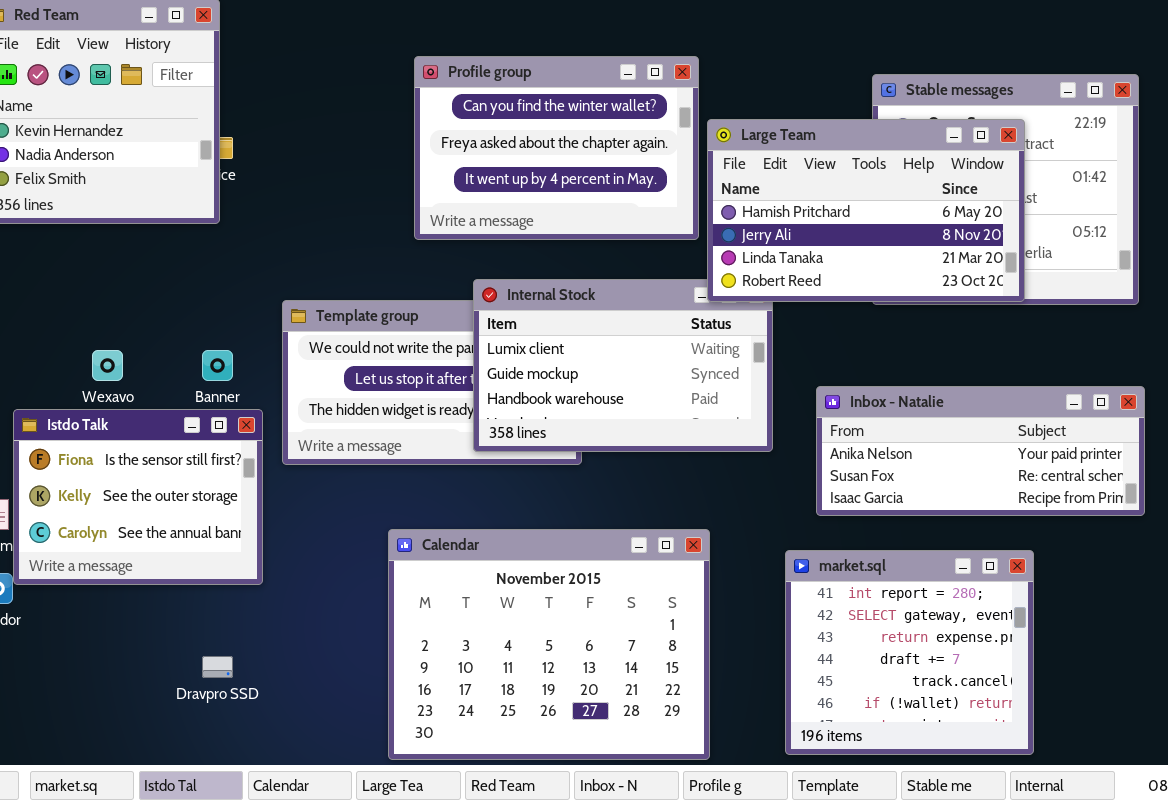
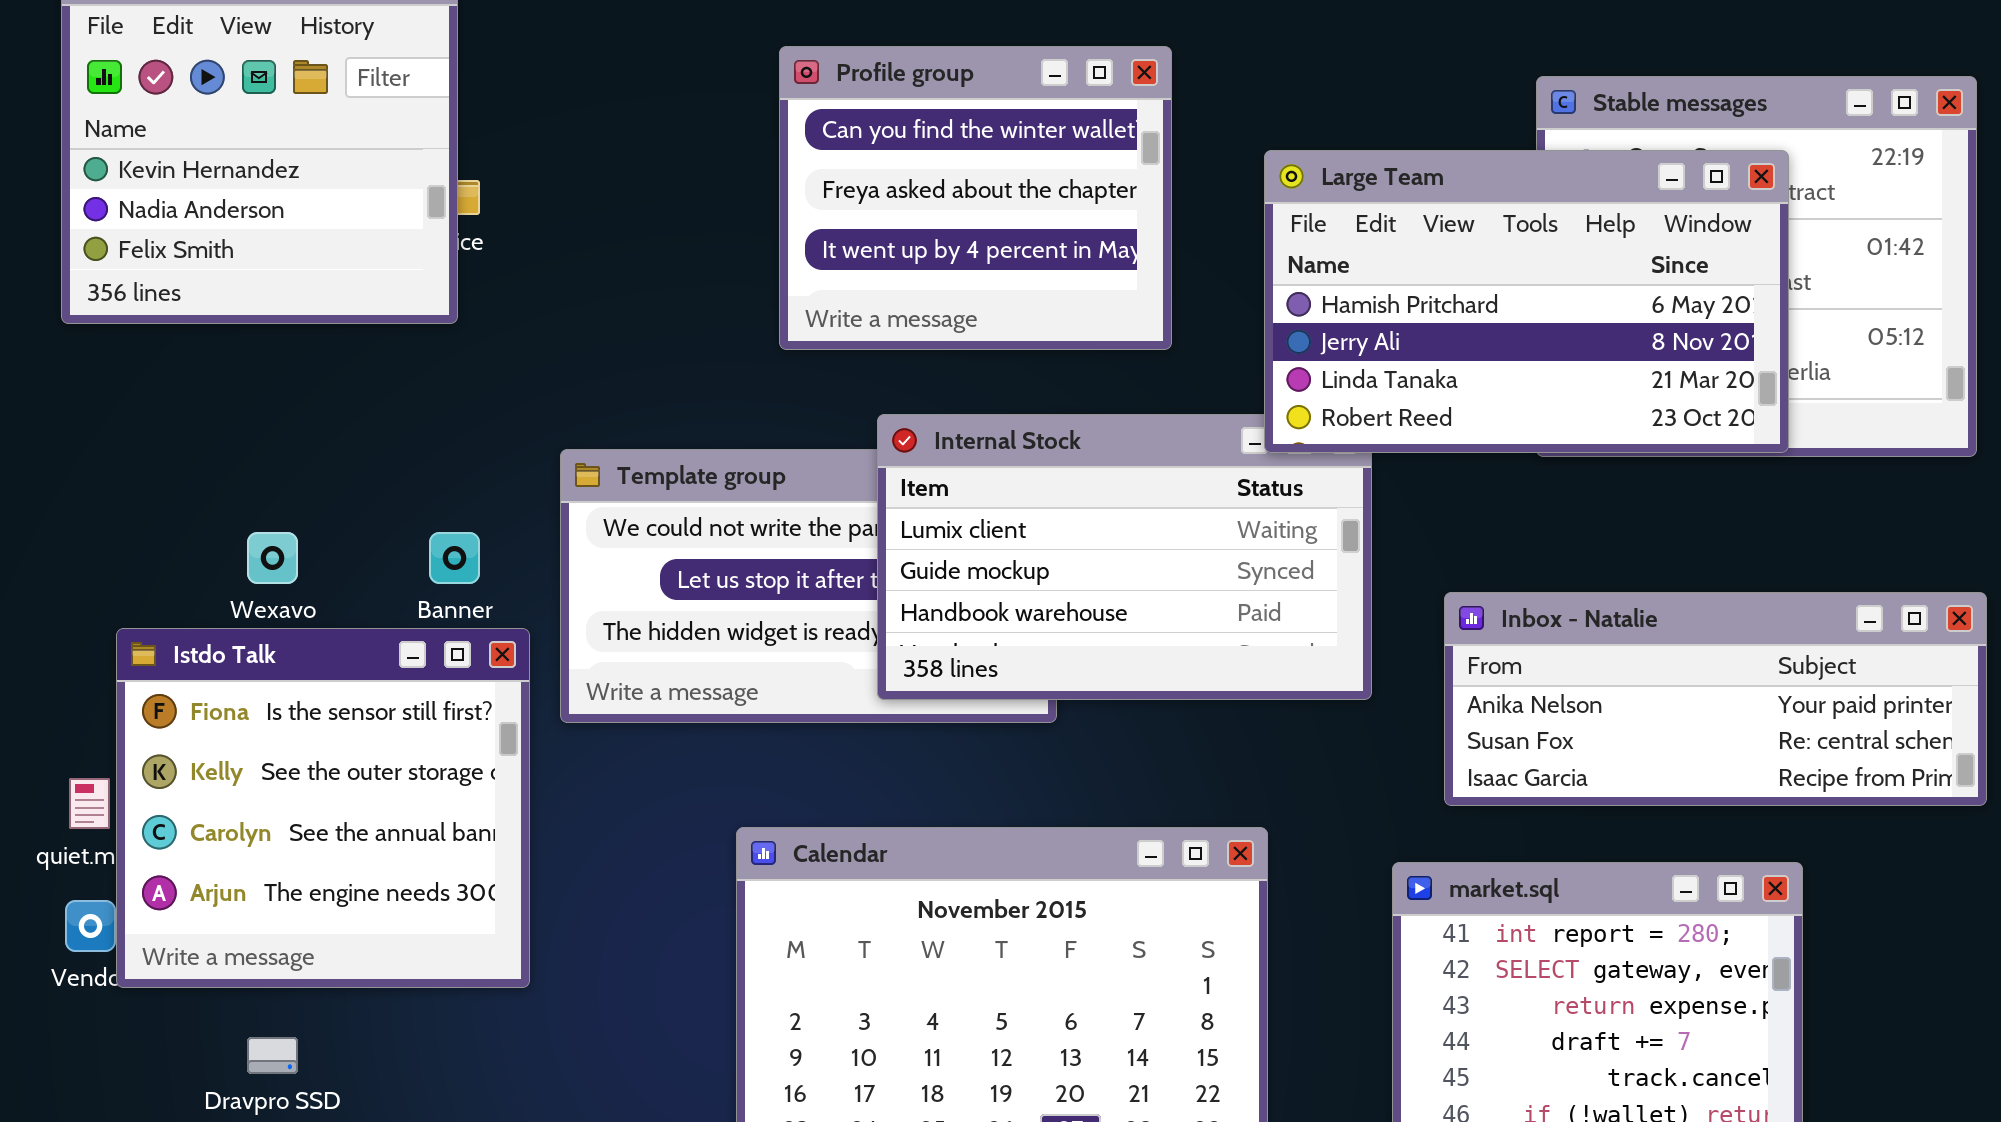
Profile group: [414,56,699,240] -> [779,46,1172,350], resized
Istdo Talk: [13,409,263,585] -> [116,628,530,988], resized
Dravpro SSD: [202,656,233,678] -> [247,1037,298,1074], moved

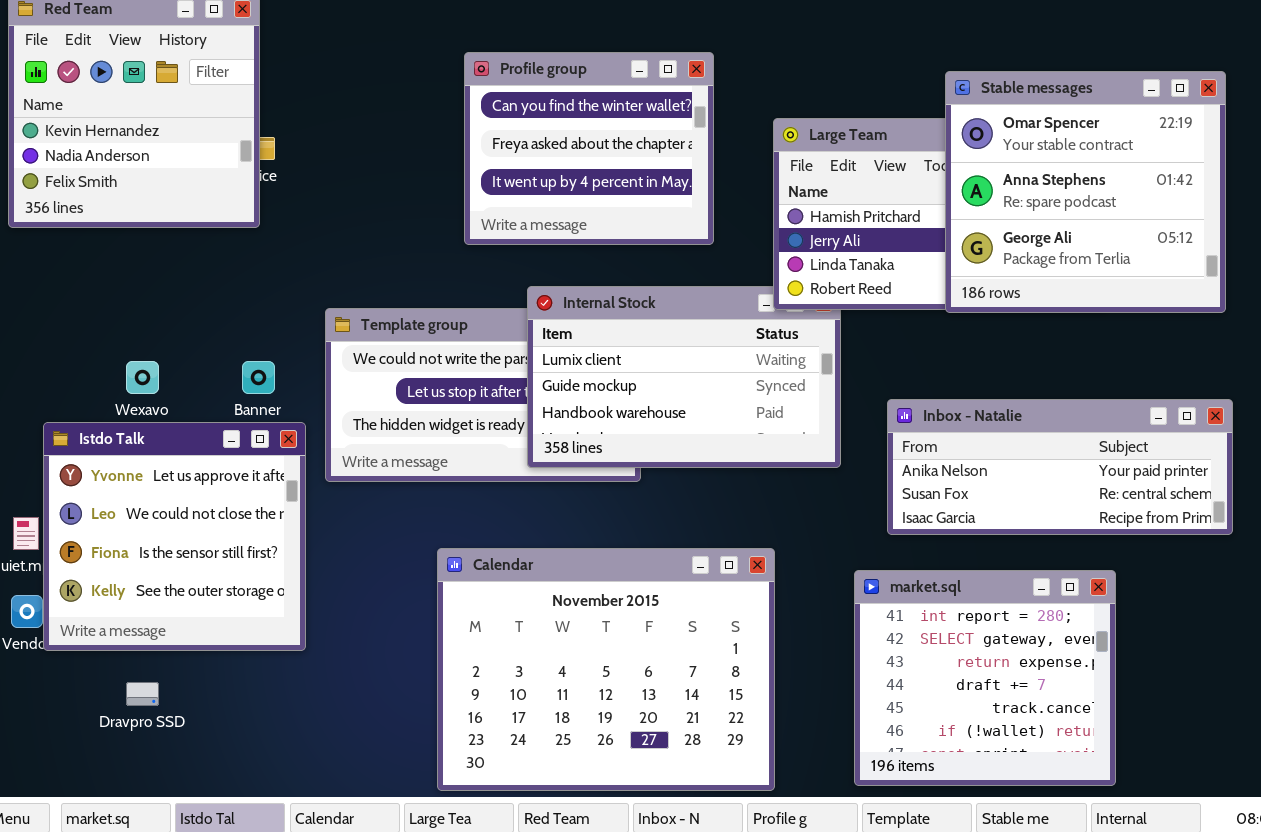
Stable messages: [1536,76,1977,457] -> [945,71,1226,313], raised
Istdo Talk: [116,628,530,988] -> [43,422,306,651], scrolled up 2 rows

